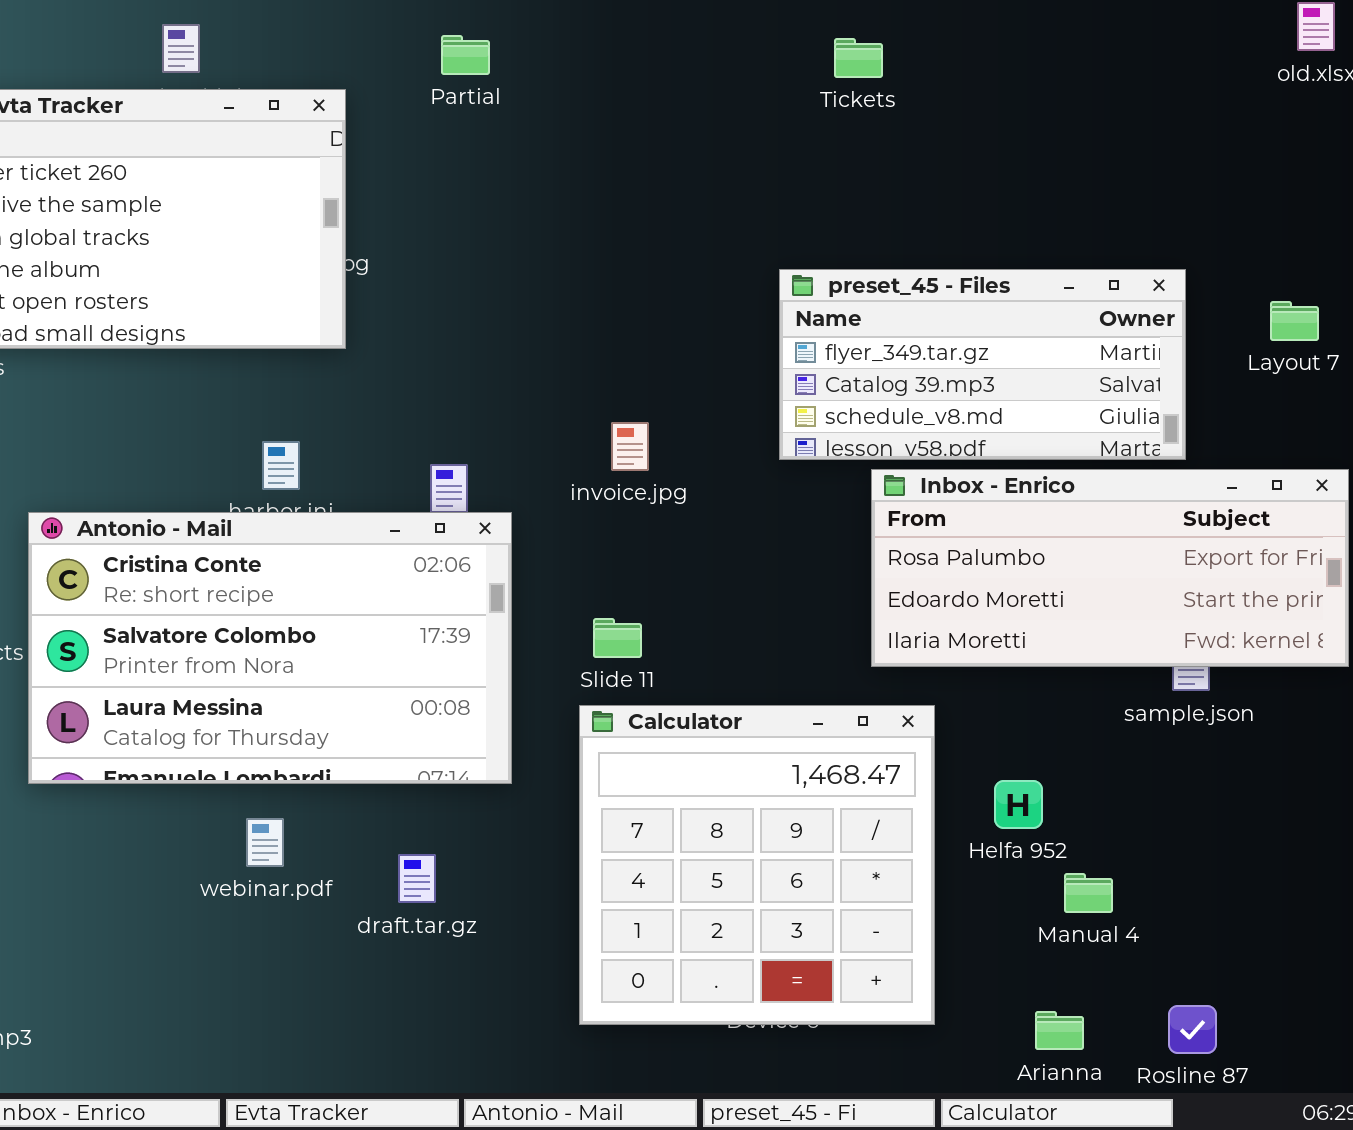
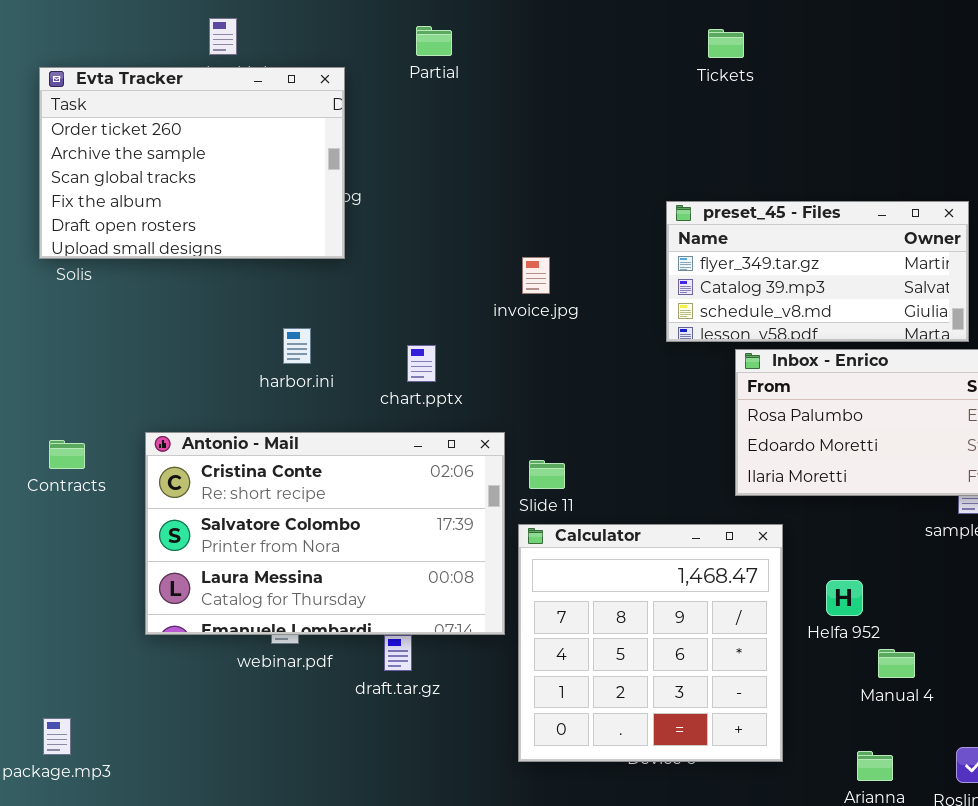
invoice.jpg: [611,422,649,471] -> [522,257,550,294], moved
Antonio - Mail: [28,512,512,784] -> [145,432,505,635], moved

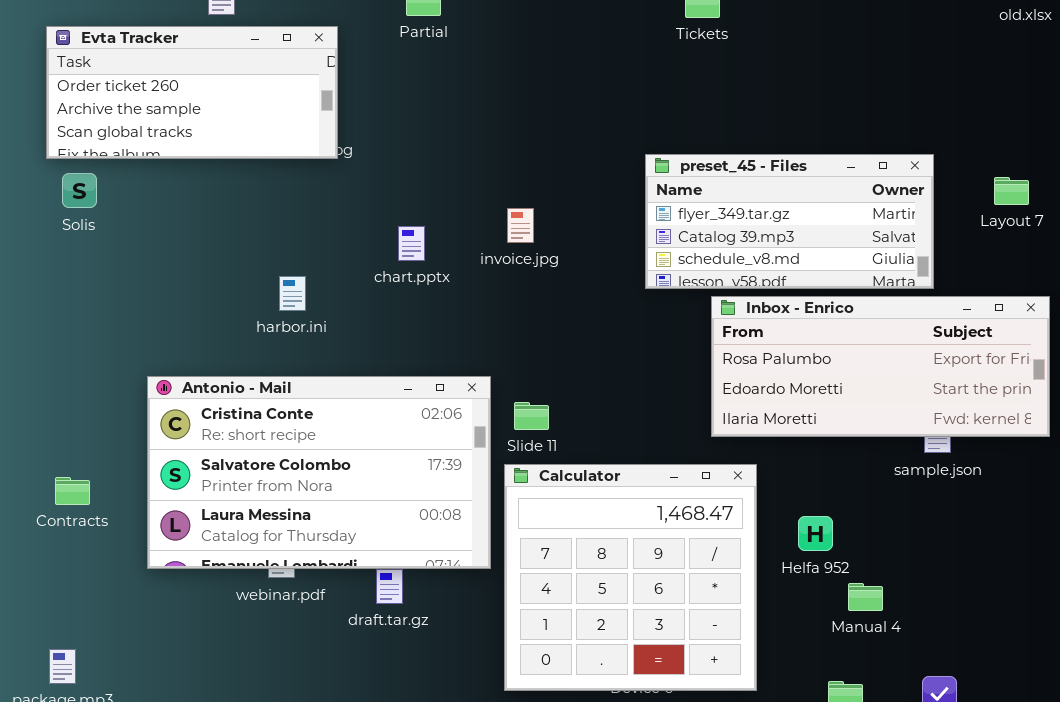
Evta Tracker: [39,67,345,259] -> [46,26,338,159], resized
chart.pptx: [407,345,436,382] -> [398,226,425,261], moved
Contracts: [49,440,85,469] -> [55,477,90,505], moved

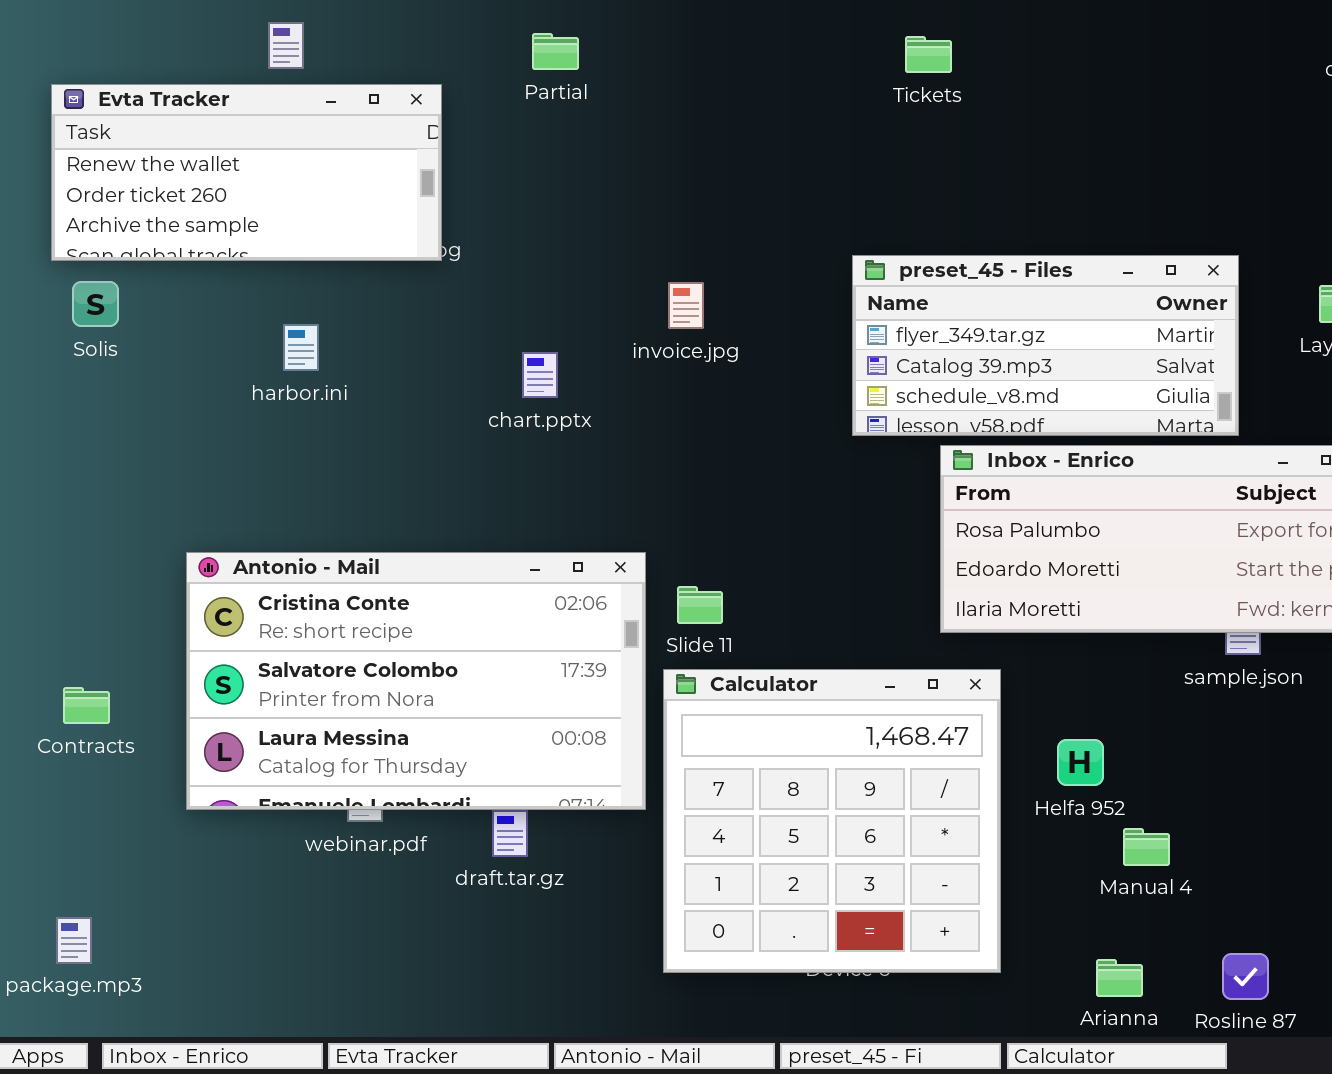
Evta Tracker: [46,26,338,159] -> [51,84,442,261], scrolled up 1 row
invoice.jpg: [507,208,534,243] -> [668,282,704,329], moved
harbor.ini: [279,276,306,311] -> [283,324,319,371], moved

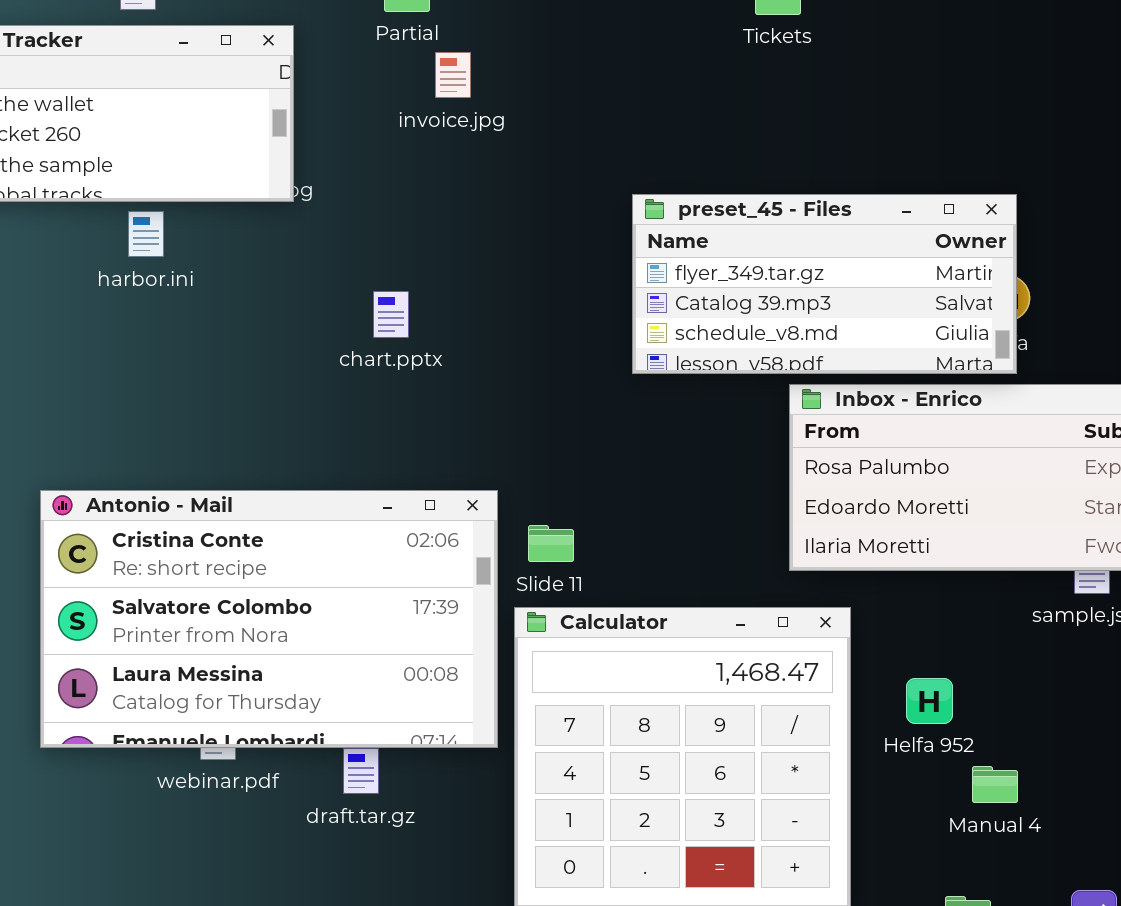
preset_45 - Files: [852,255,1239,436] -> [632,194,1017,374], moved
invoice.jpg: [668,282,704,329] -> [435,52,471,98], moved
harbor.ini: [283,324,319,371] -> [128,211,164,257], moved

